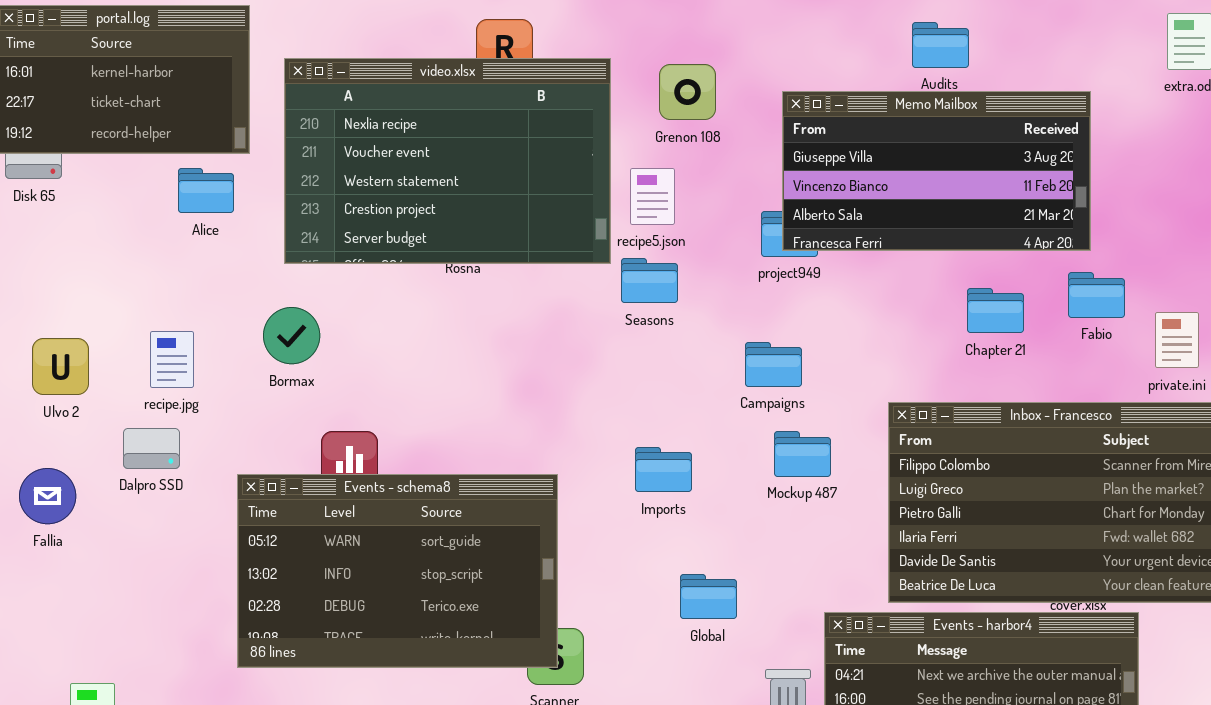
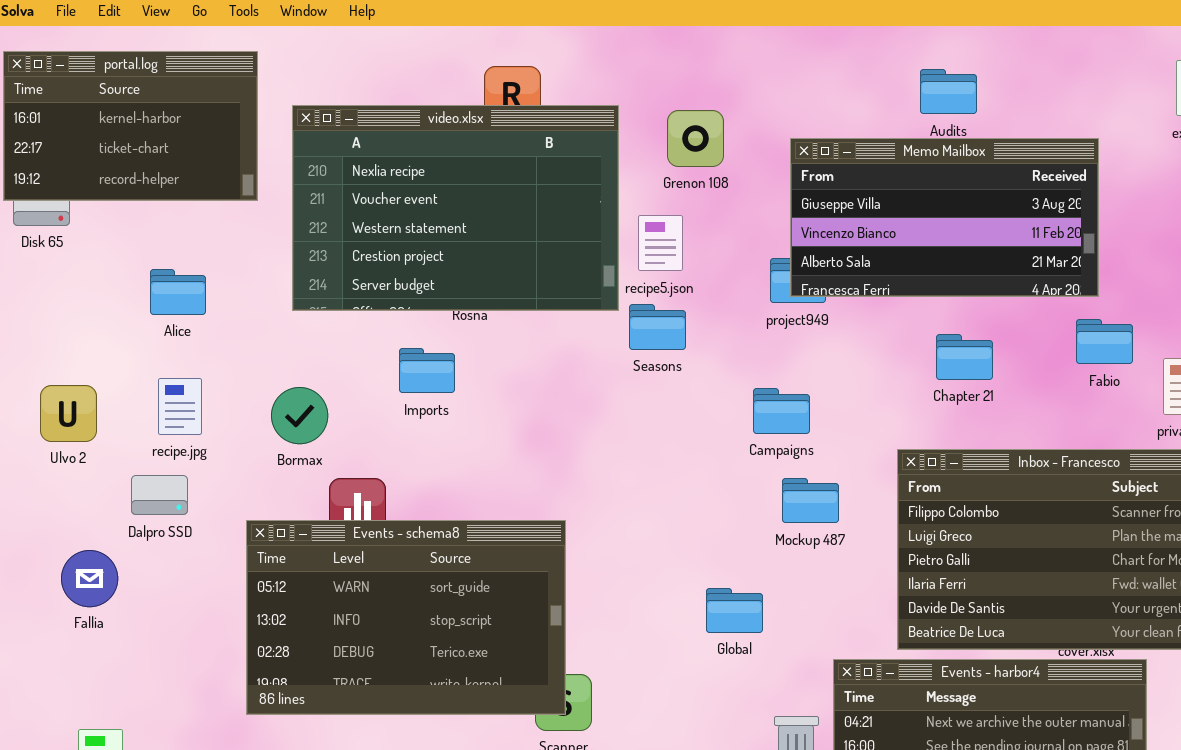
Alice: [178,168,234,213] -> [150,269,206,315], moved
Chapter 21: [967,288,1024,333] -> [936,334,993,380], moved
Bormax: [263,307,320,364] -> [271,387,328,444], moved
Imports: [635,447,692,492] -> [399,348,455,393], moved
Fallia: [19,468,76,524] -> [61,550,118,607], moved
Global: [680,574,737,619] -> [706,588,763,633], moved

